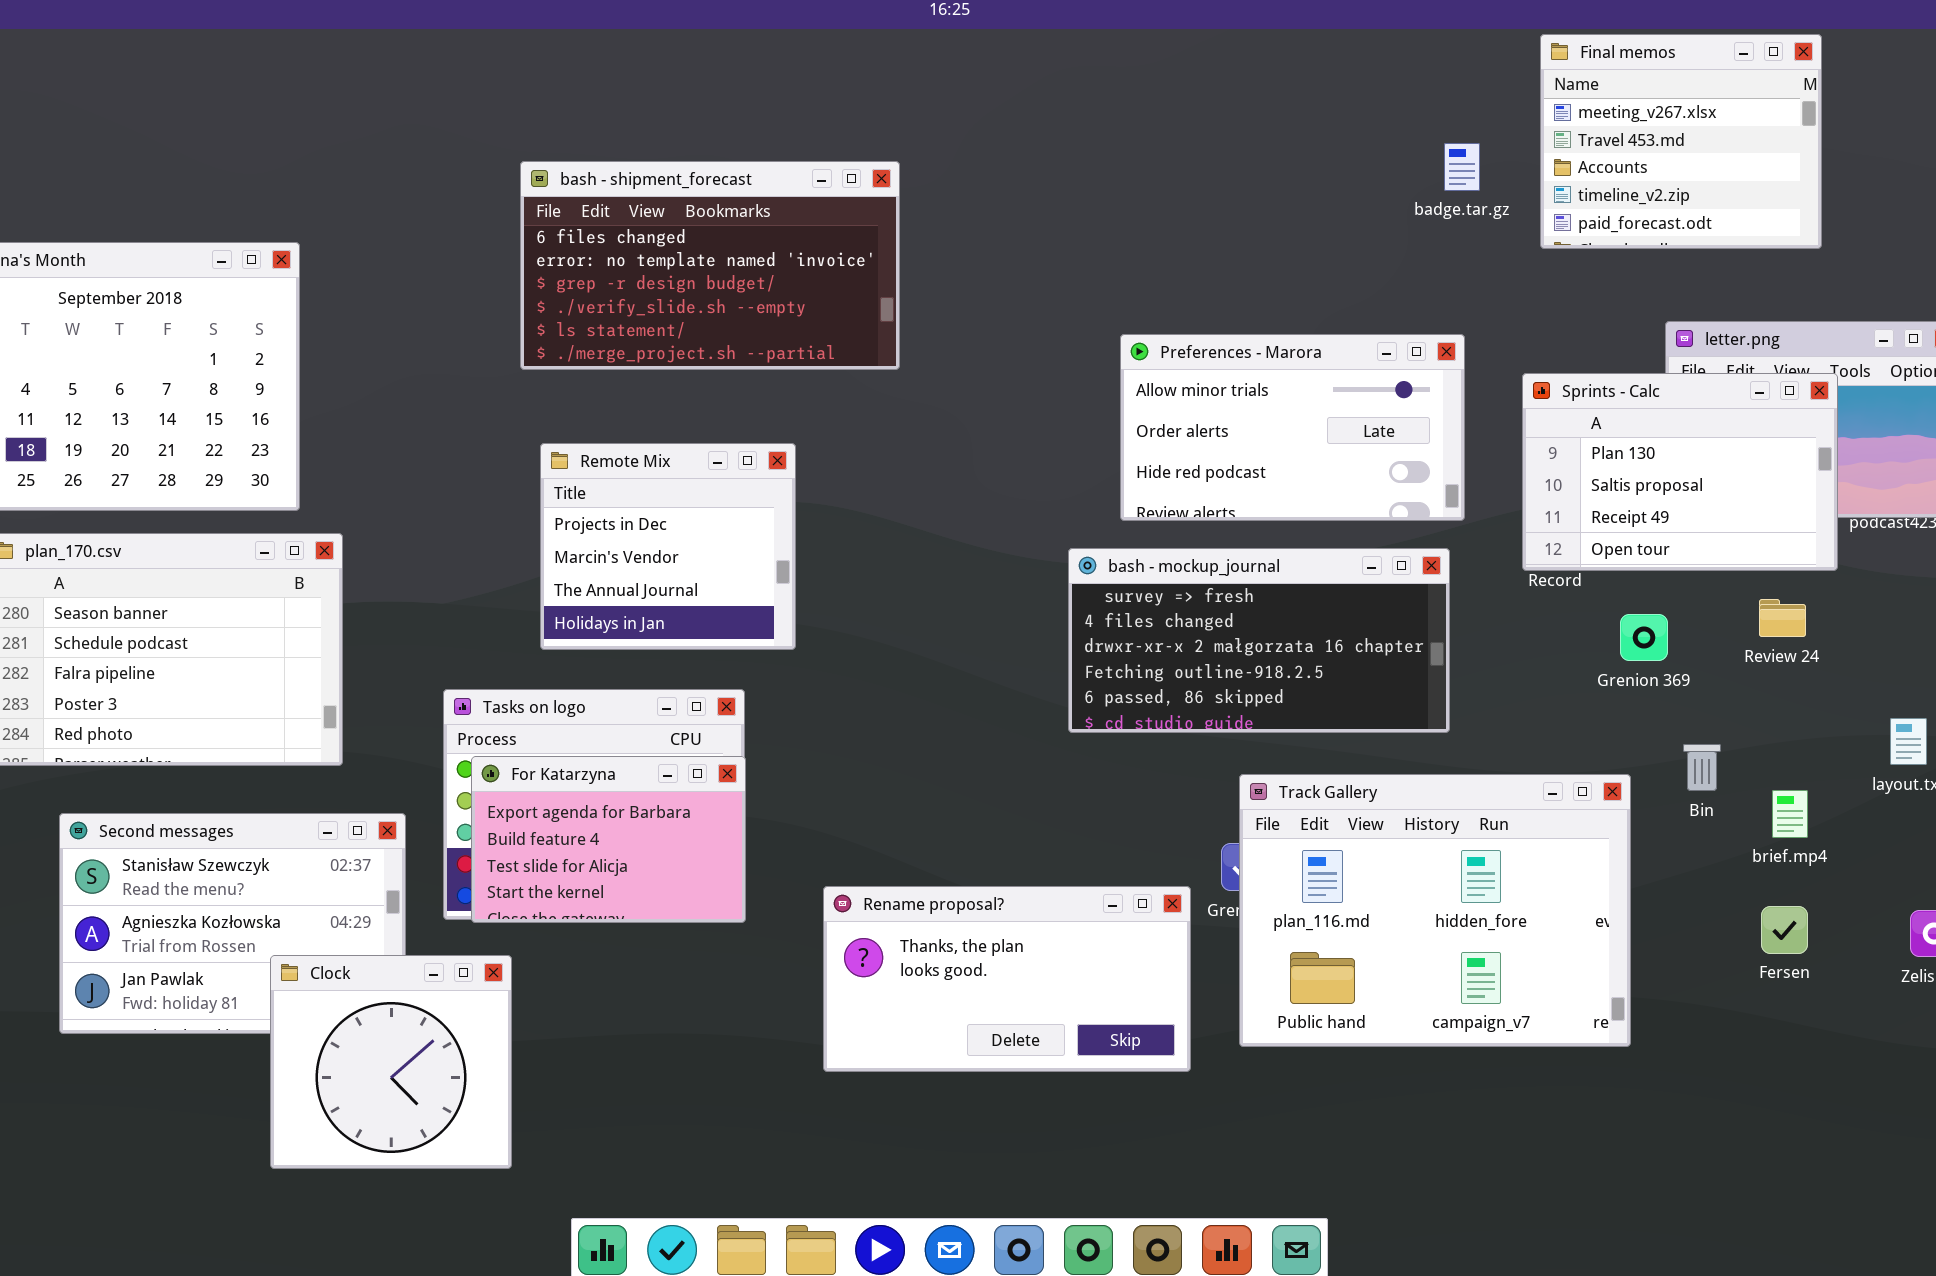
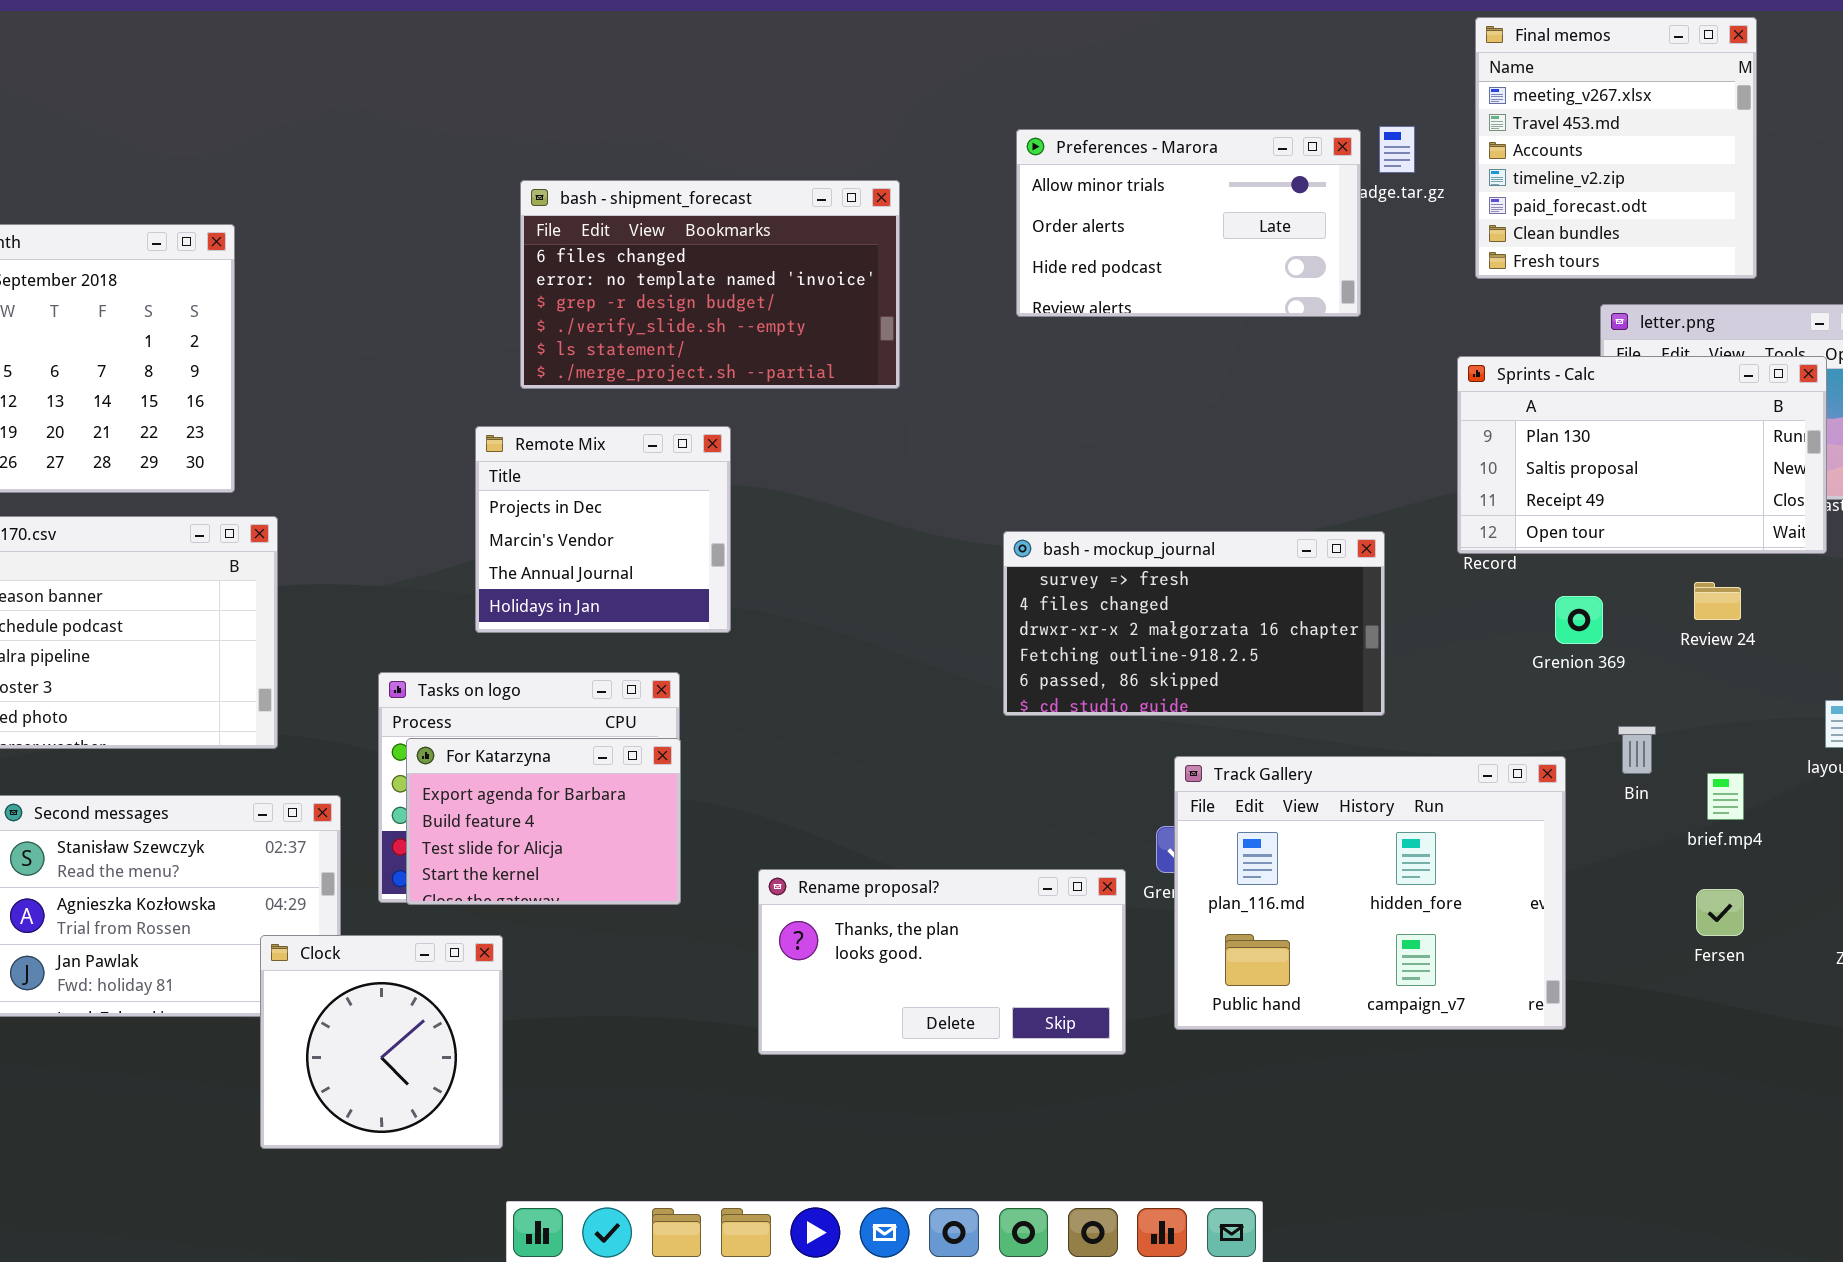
Final memos: [1540,34,1822,249] -> [1475,17,1757,279], resized
bash - shipment_forecast: [520,161,900,370] -> [520,180,900,389], moved
Preferences - Marora: [1120,334,1465,521] -> [1016,129,1361,317], moved
Sprints - Calc: [1522,373,1838,571] -> [1457,356,1827,554], resized
Clock: [270,955,512,1169] -> [260,935,503,1149], moved

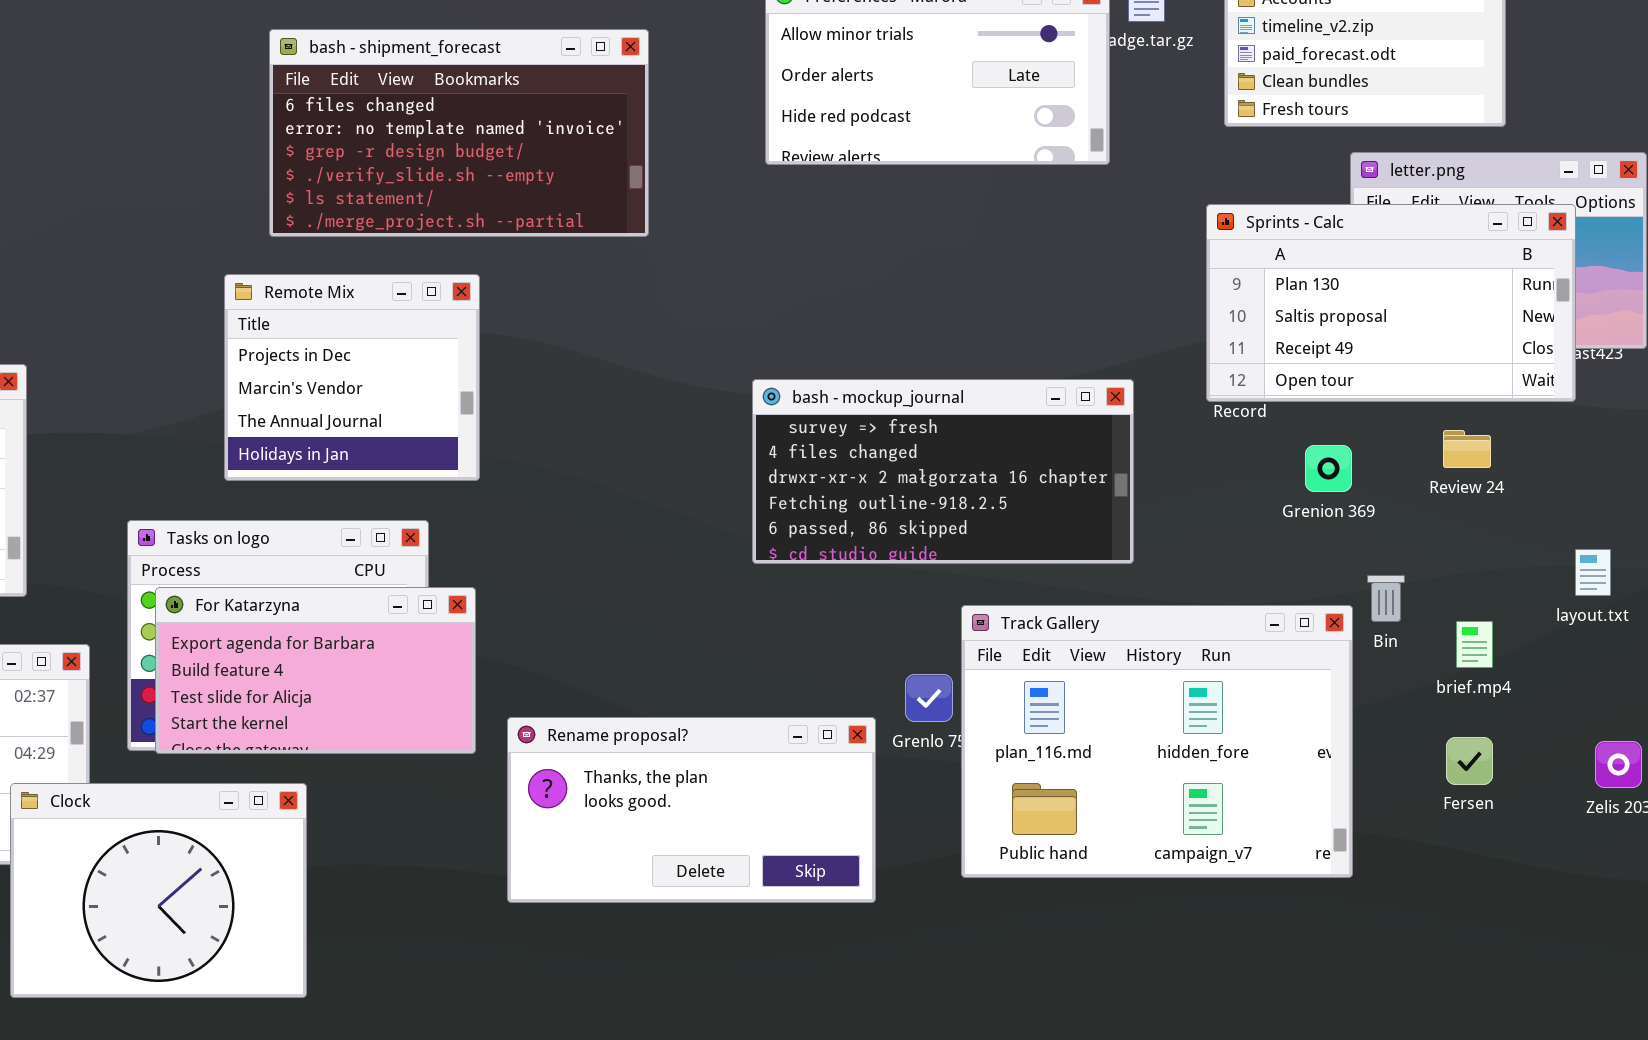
For Katarzyna: [406,738,681,905] -> [155,587,476,754], resized
Track Gallery: [1174,756,1566,1030] -> [961,605,1353,878], moved
Clock: [260,935,503,1149] -> [10,783,307,998], resized

